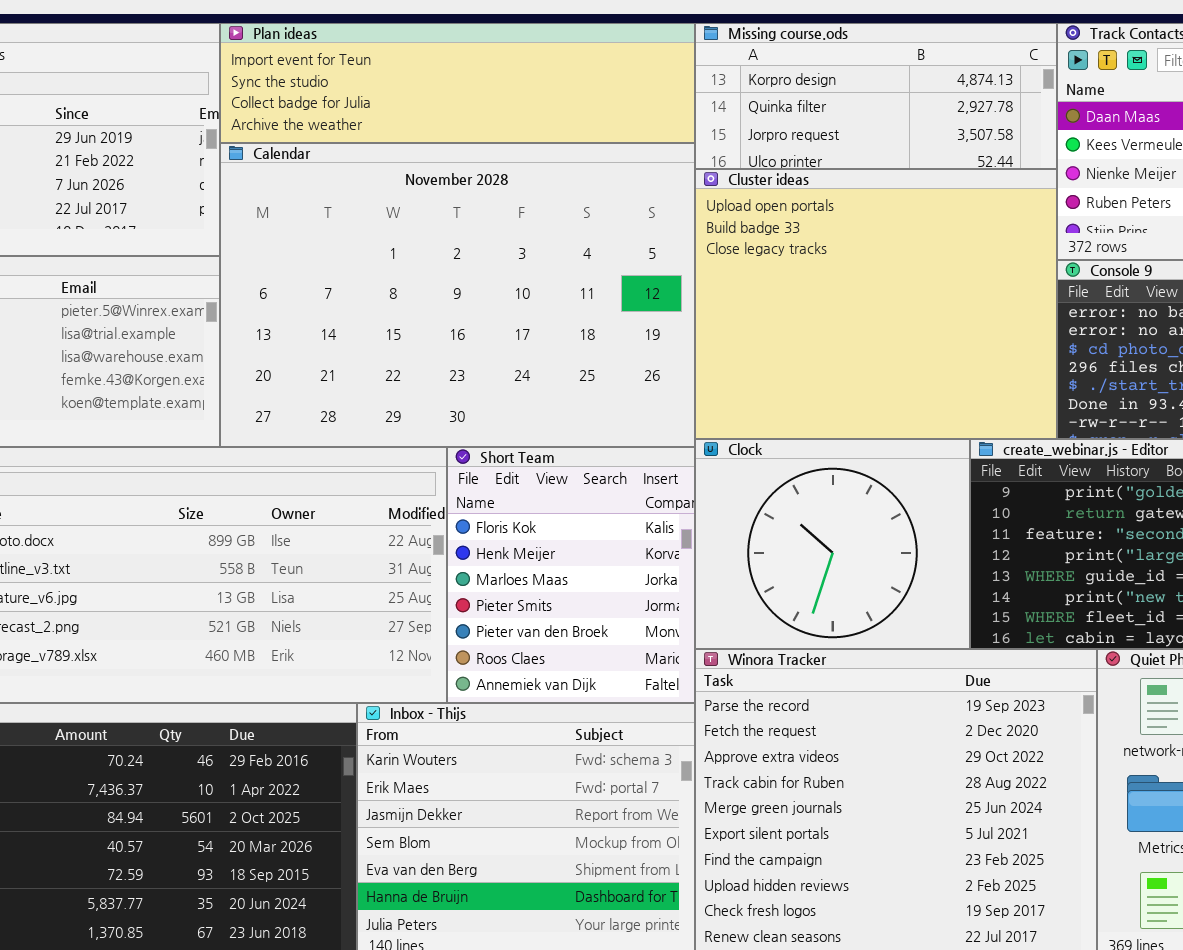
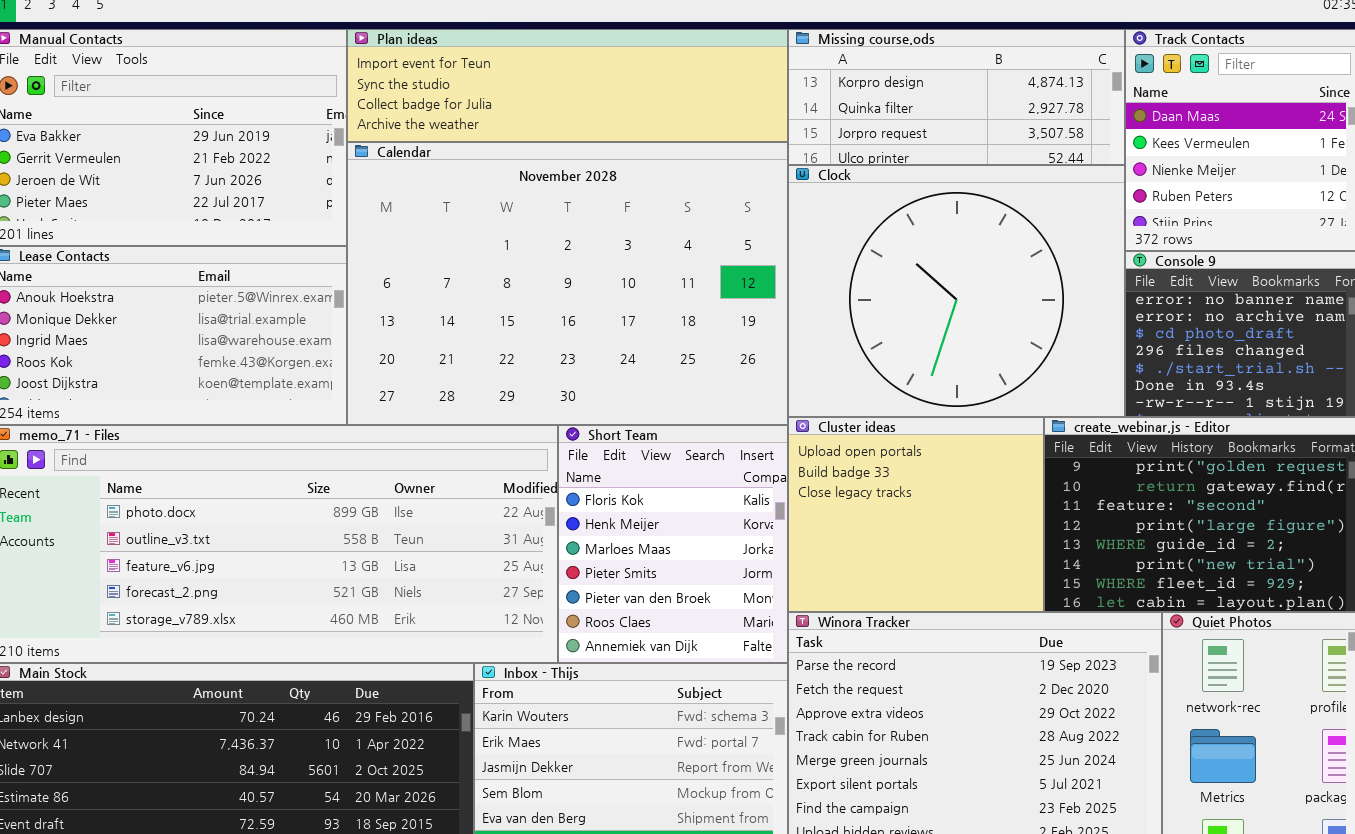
Cluster ideas: [695,169,1057,439] -> [788,417,1044,612], moved, resized
Clock: [695,439,970,649] -> [788,165,1125,417], moved, resized

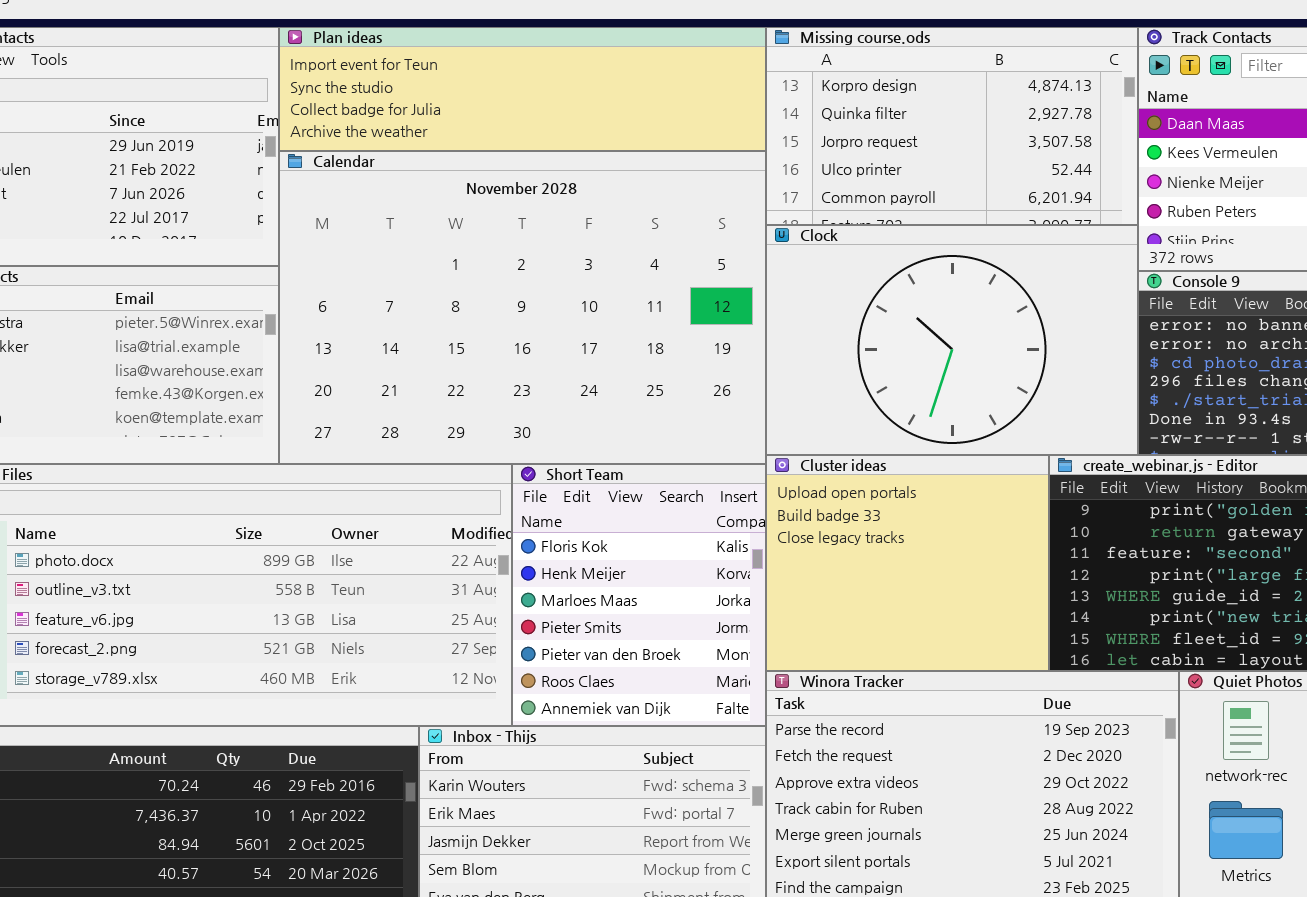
Missing course.ods: [788,29,1125,165] -> [766,27,1138,225], resized
Clock: [788,165,1125,417] -> [766,225,1138,455], resized

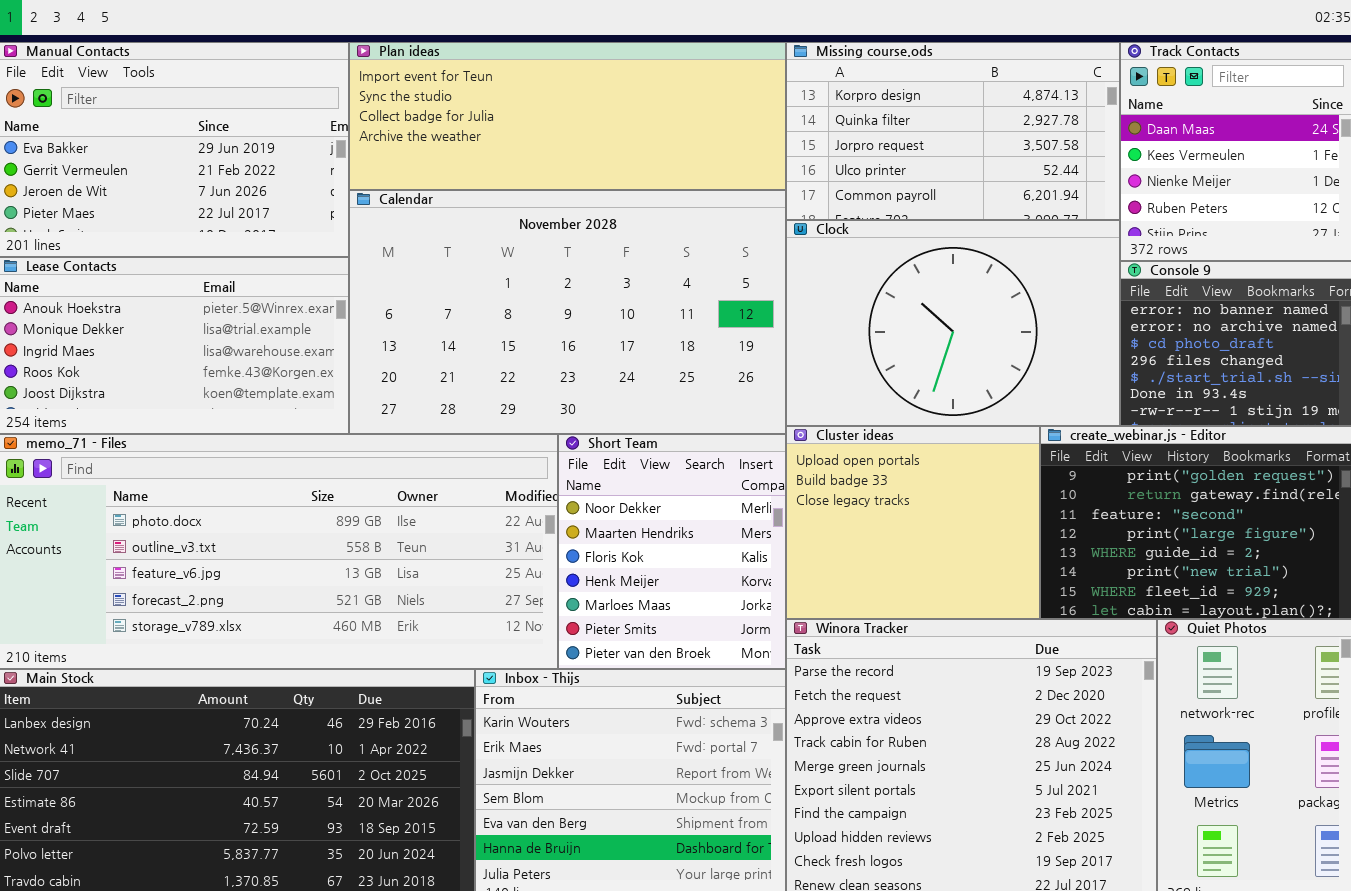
Plan ideas: [279,27,766,151] -> [349,42,786,190], resized
Calendar: [279,151,766,464] -> [349,190,786,434], resized
Short Team: [512,464,766,726] -> [558,434,786,669], scrolled up 2 rows

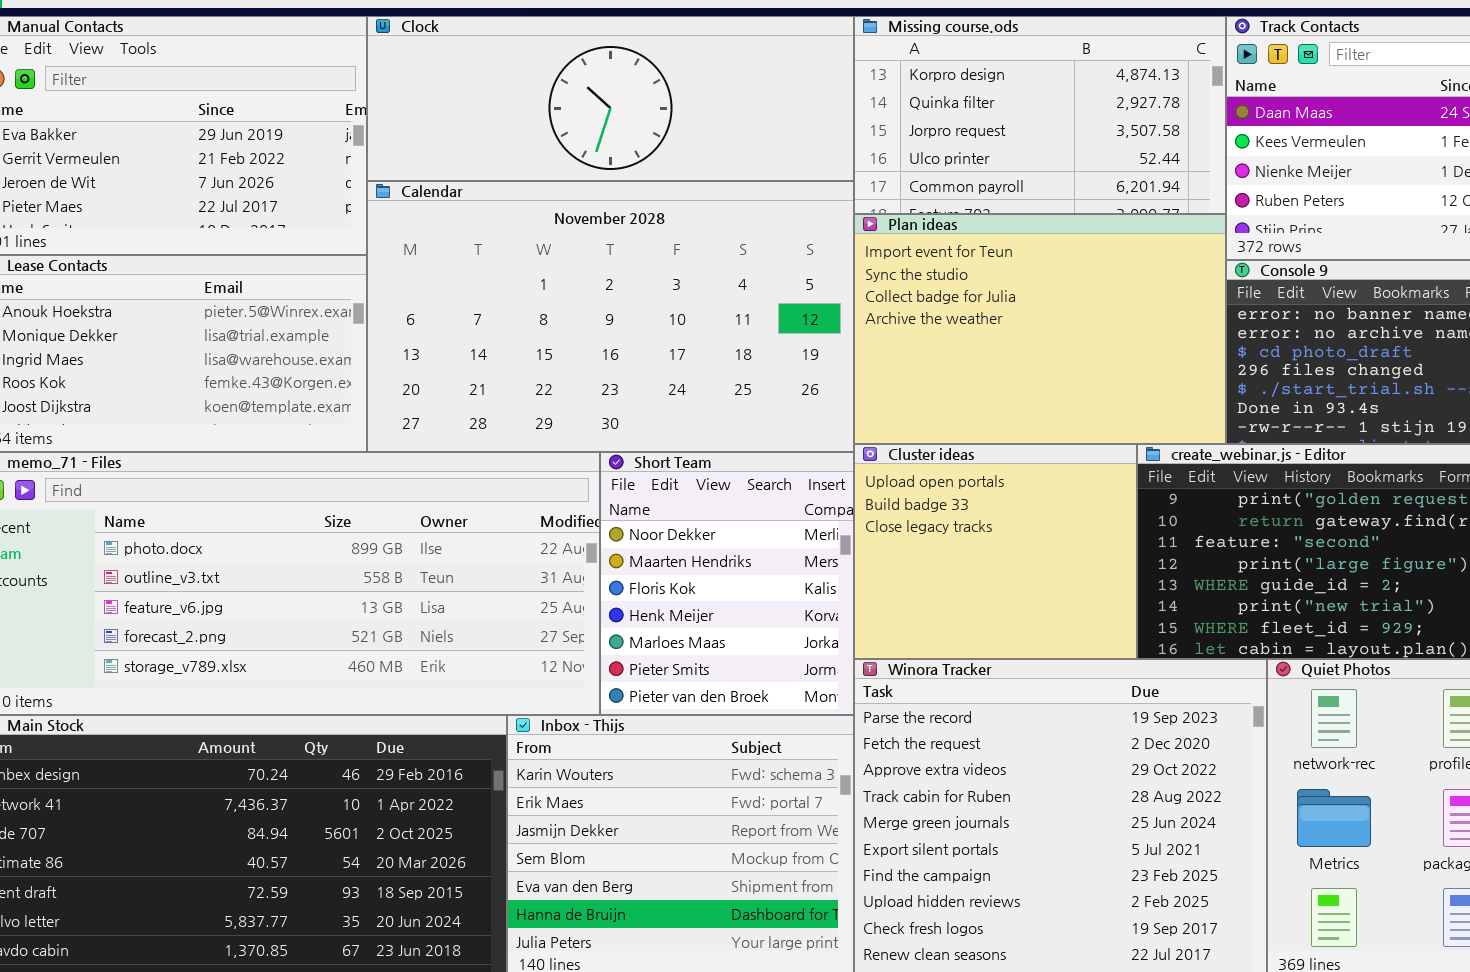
Plan ideas: [349,42,786,190] -> [854,214,1226,444], moved, resized
Clock: [786,220,1120,426] -> [367,16,854,181], moved, resized

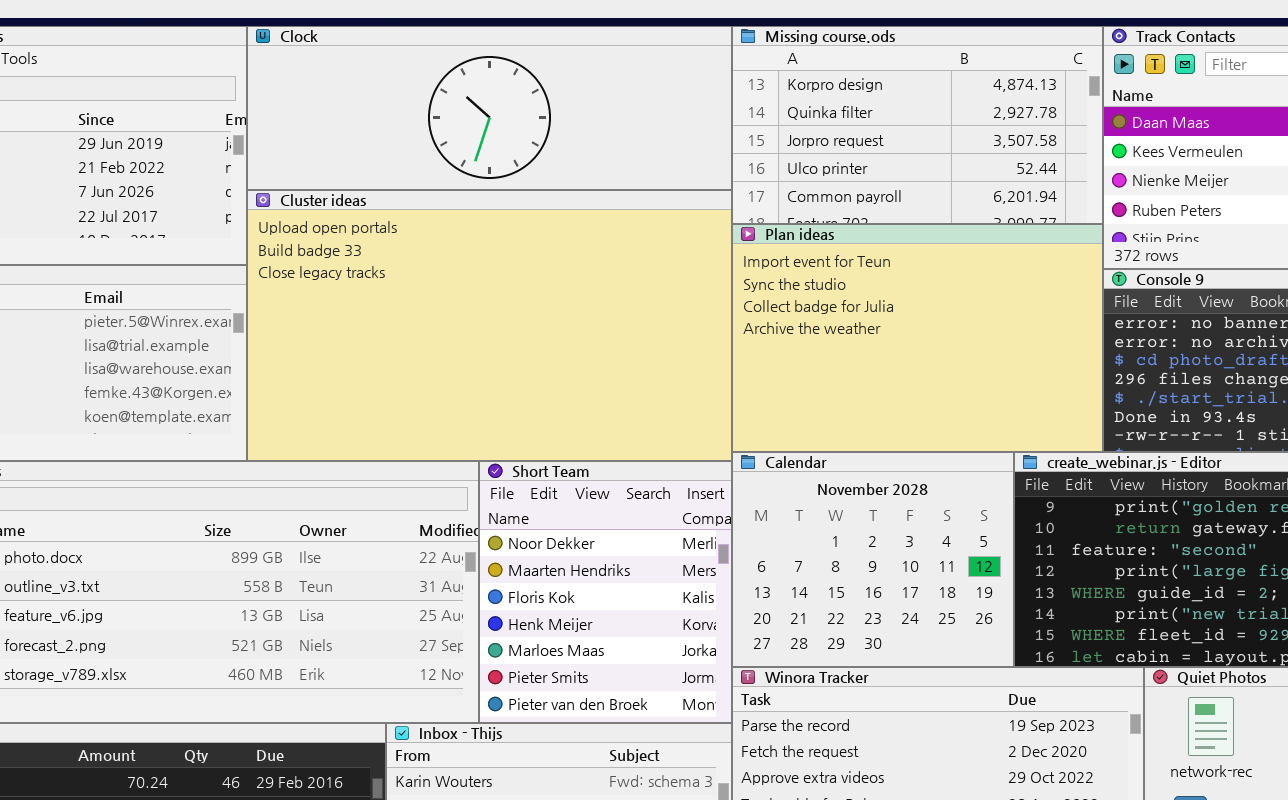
Calendar: [367,181,854,452] -> [732,452,1014,667], moved, resized
Cluster ideas: [854,444,1137,659] -> [247,190,732,461], moved, resized

